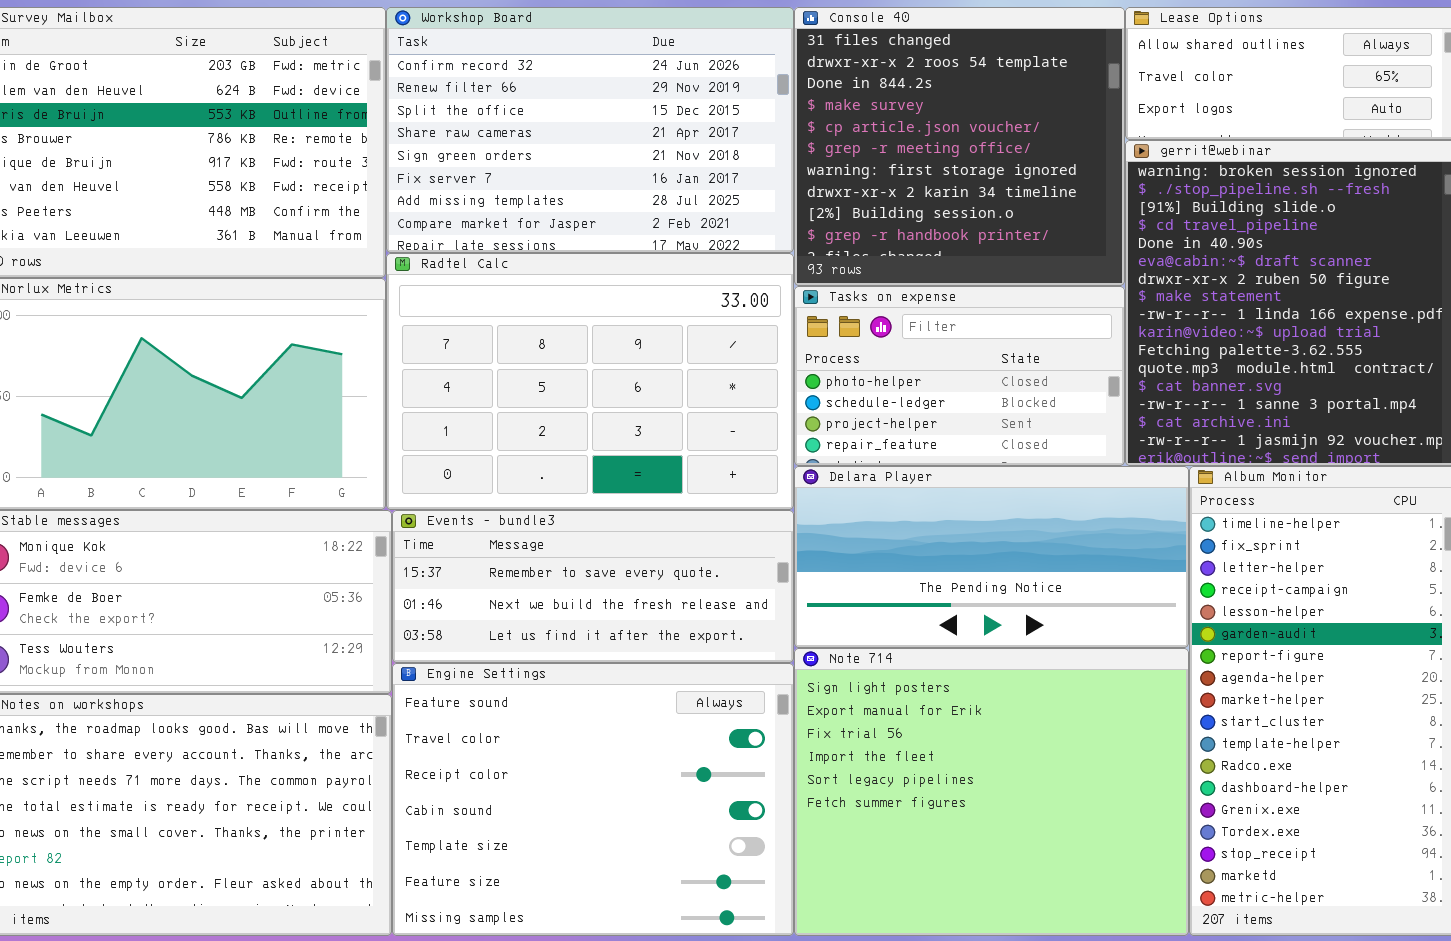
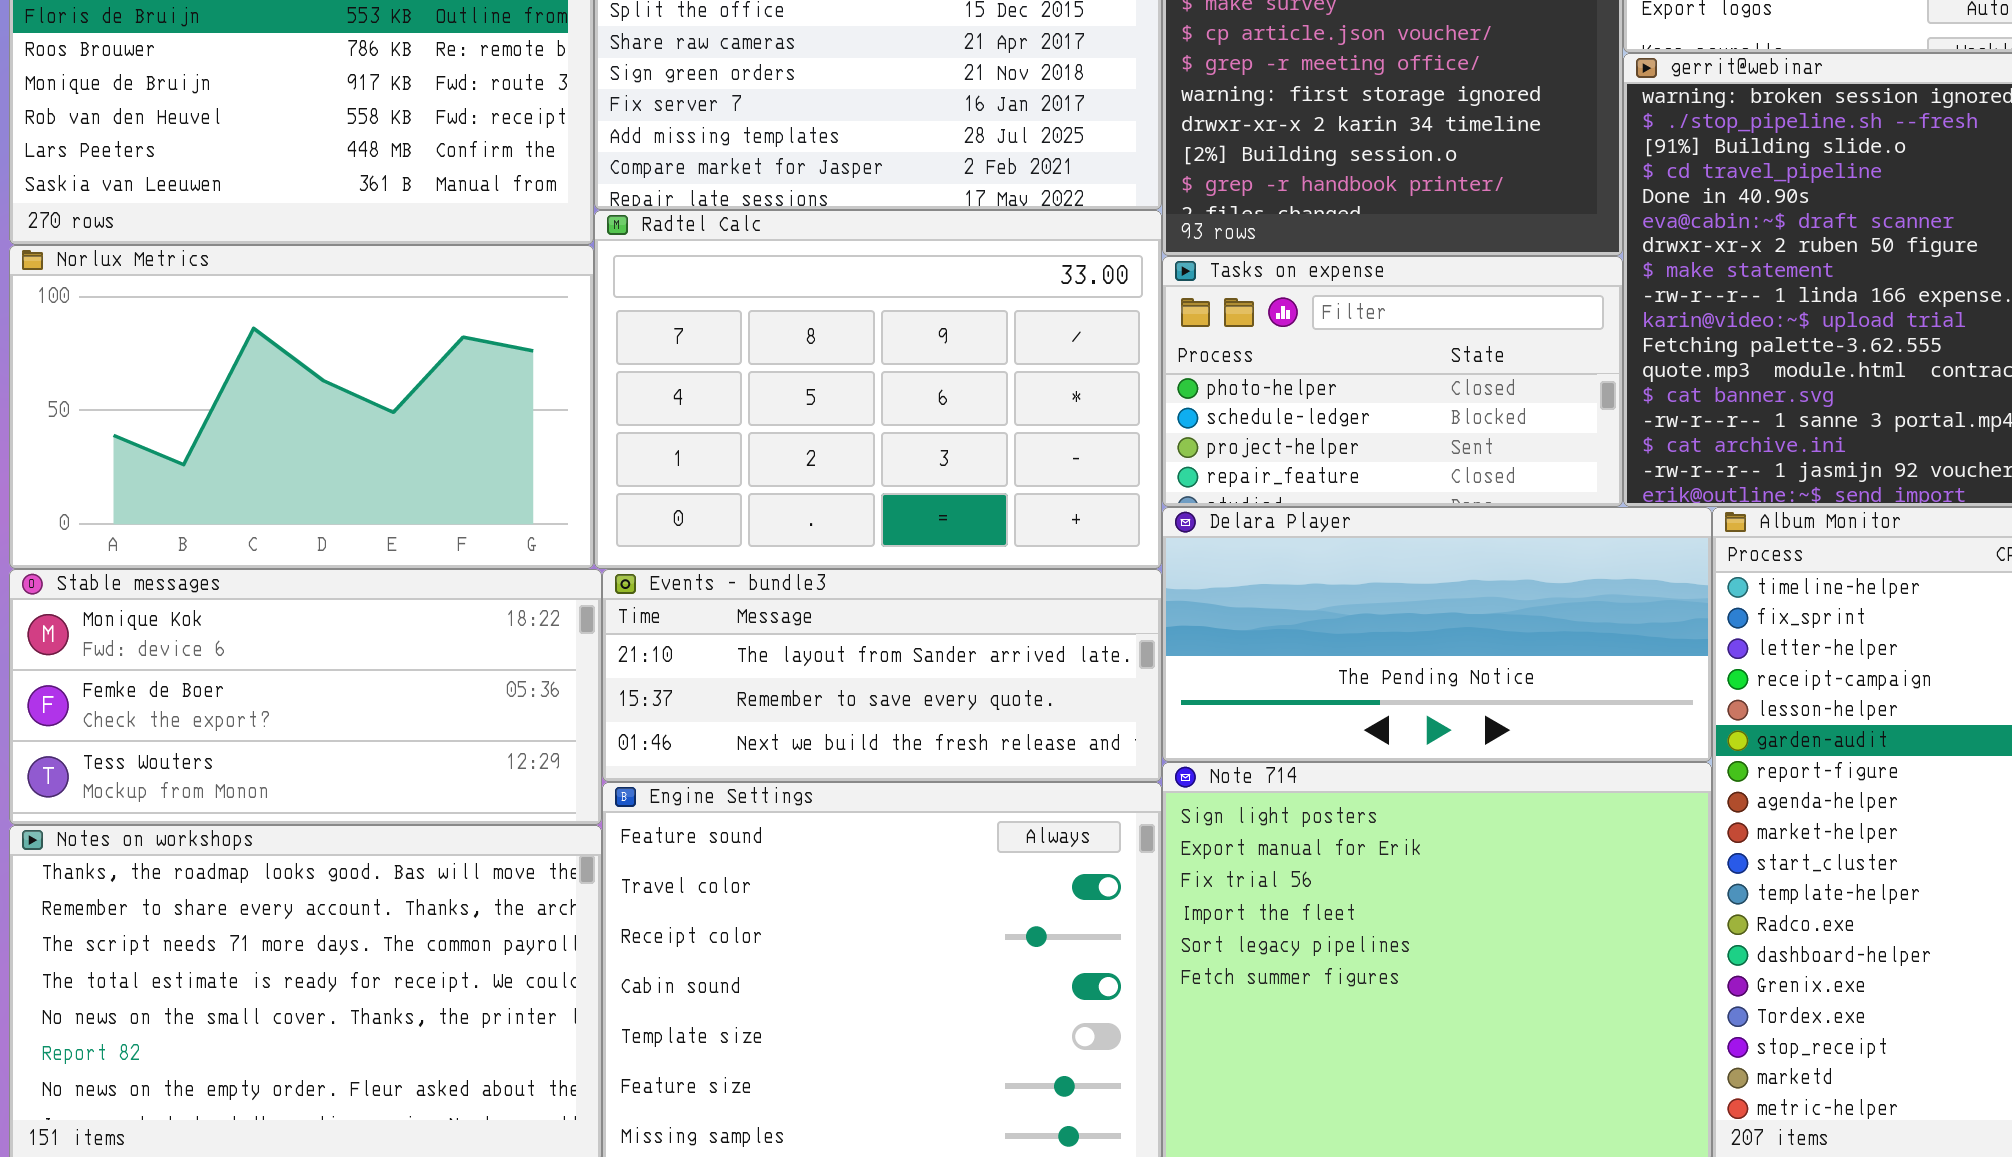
Events - bundle3: [392,510,794,663] -> [602,569,1162,782], scrolled up 1 row

